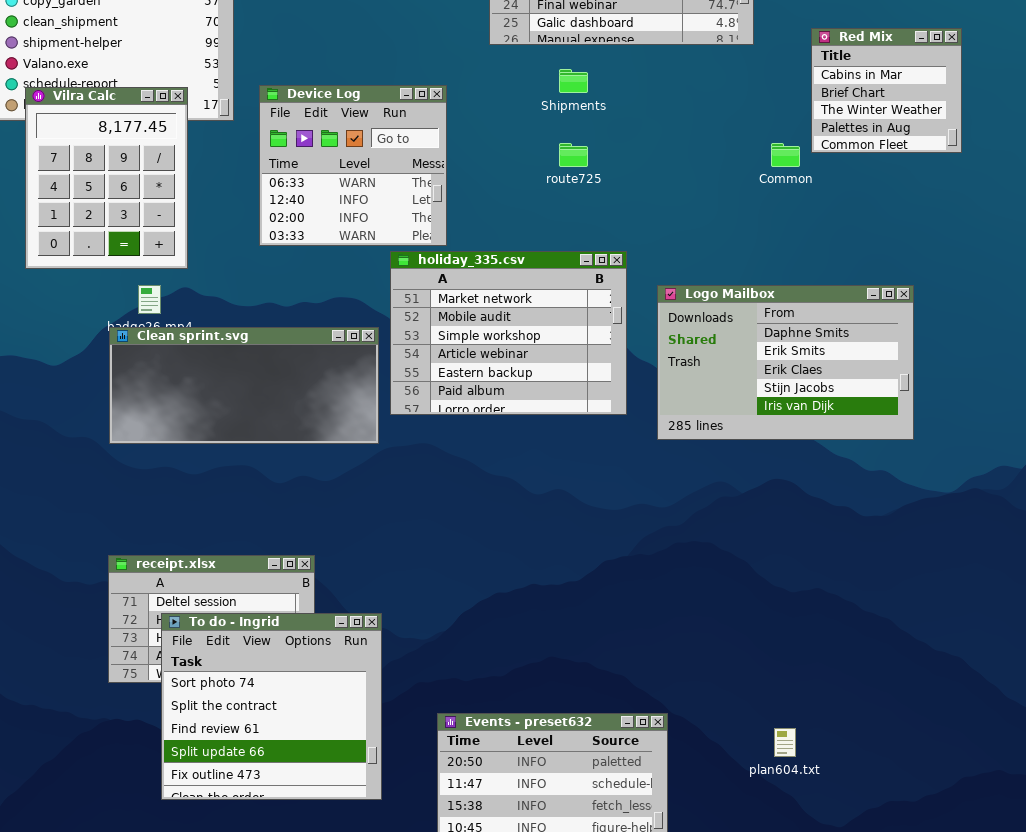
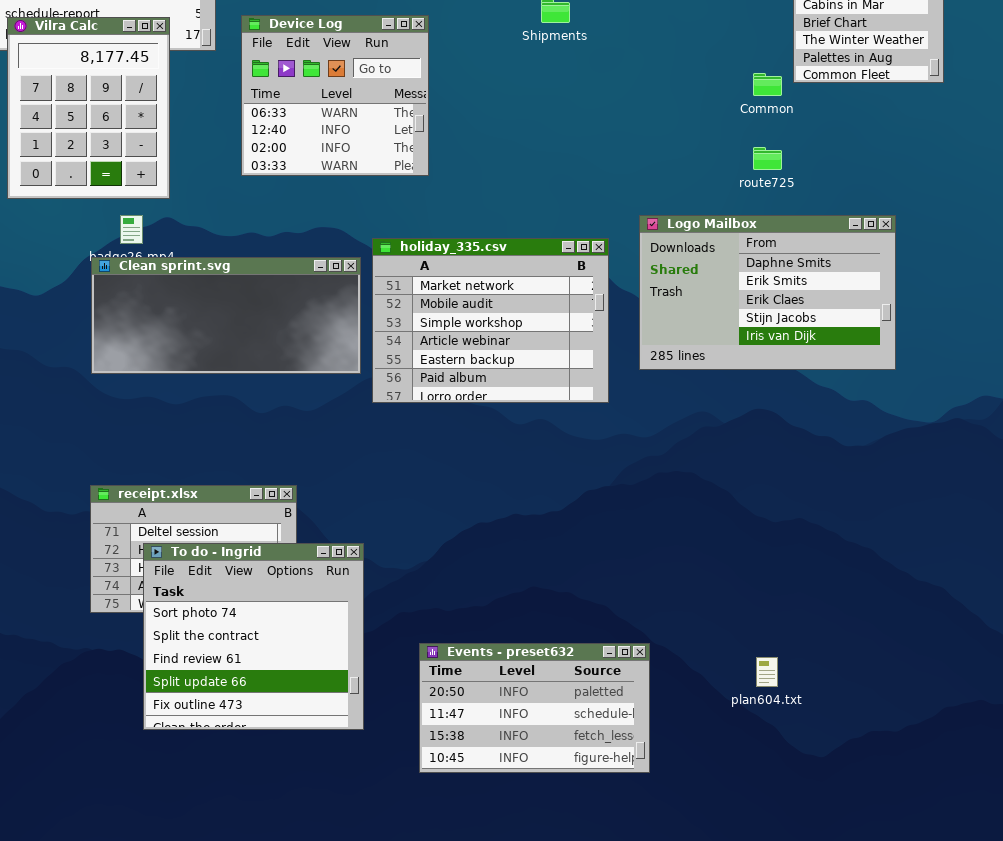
route725: [559,143,588,167] -> [753,147,782,170], moved
holiday_335.csv: [390,251,627,415] -> [372,238,609,403], moved

